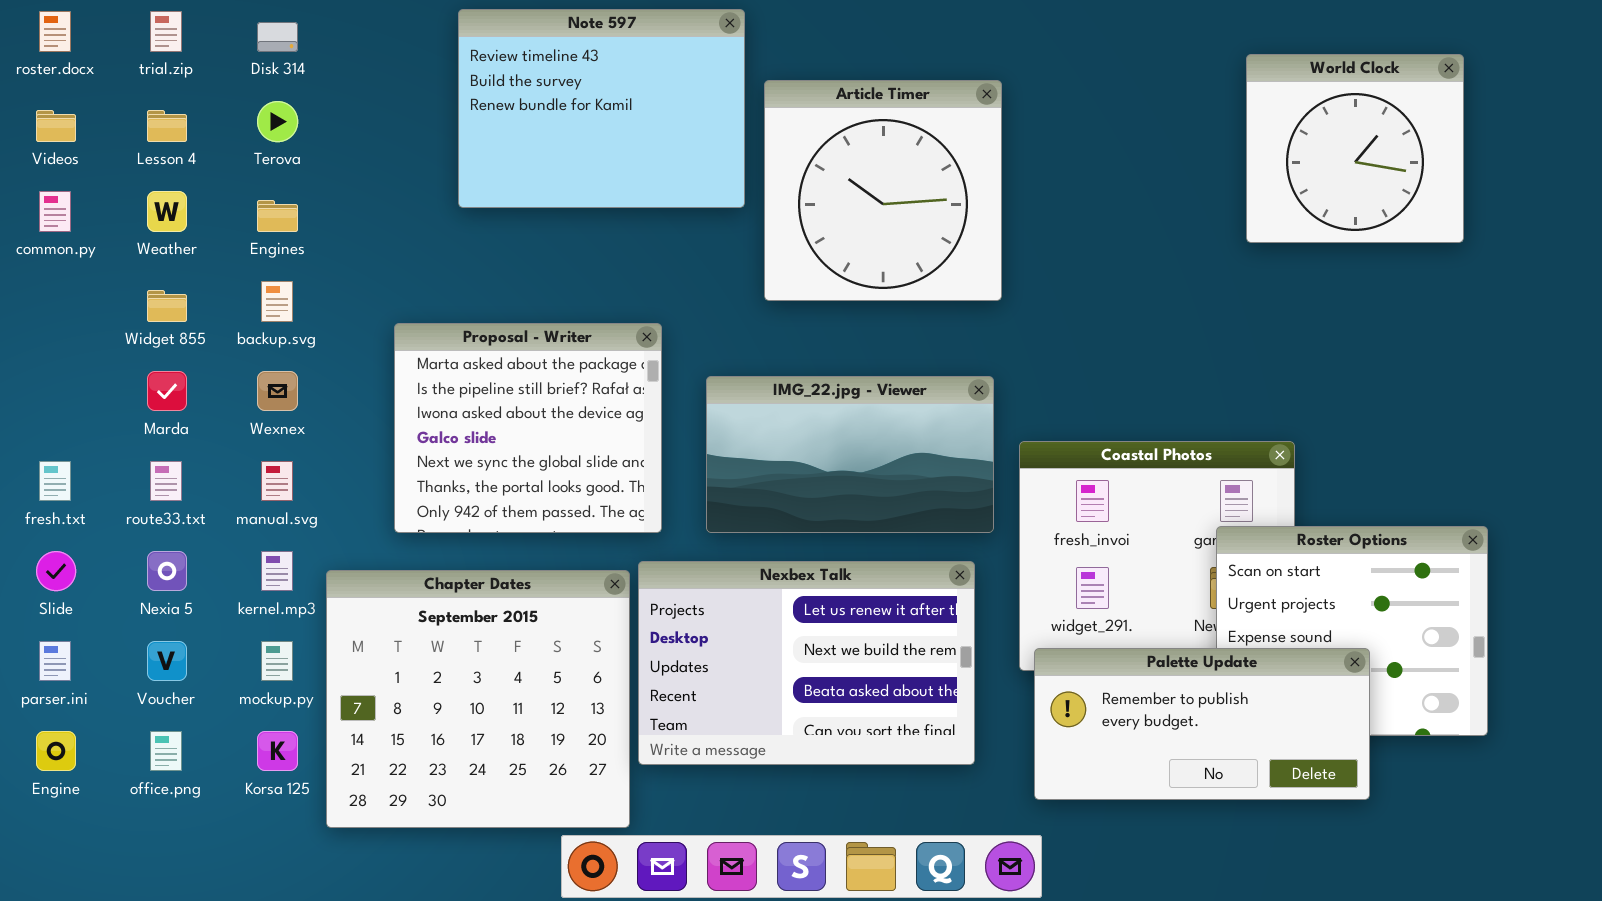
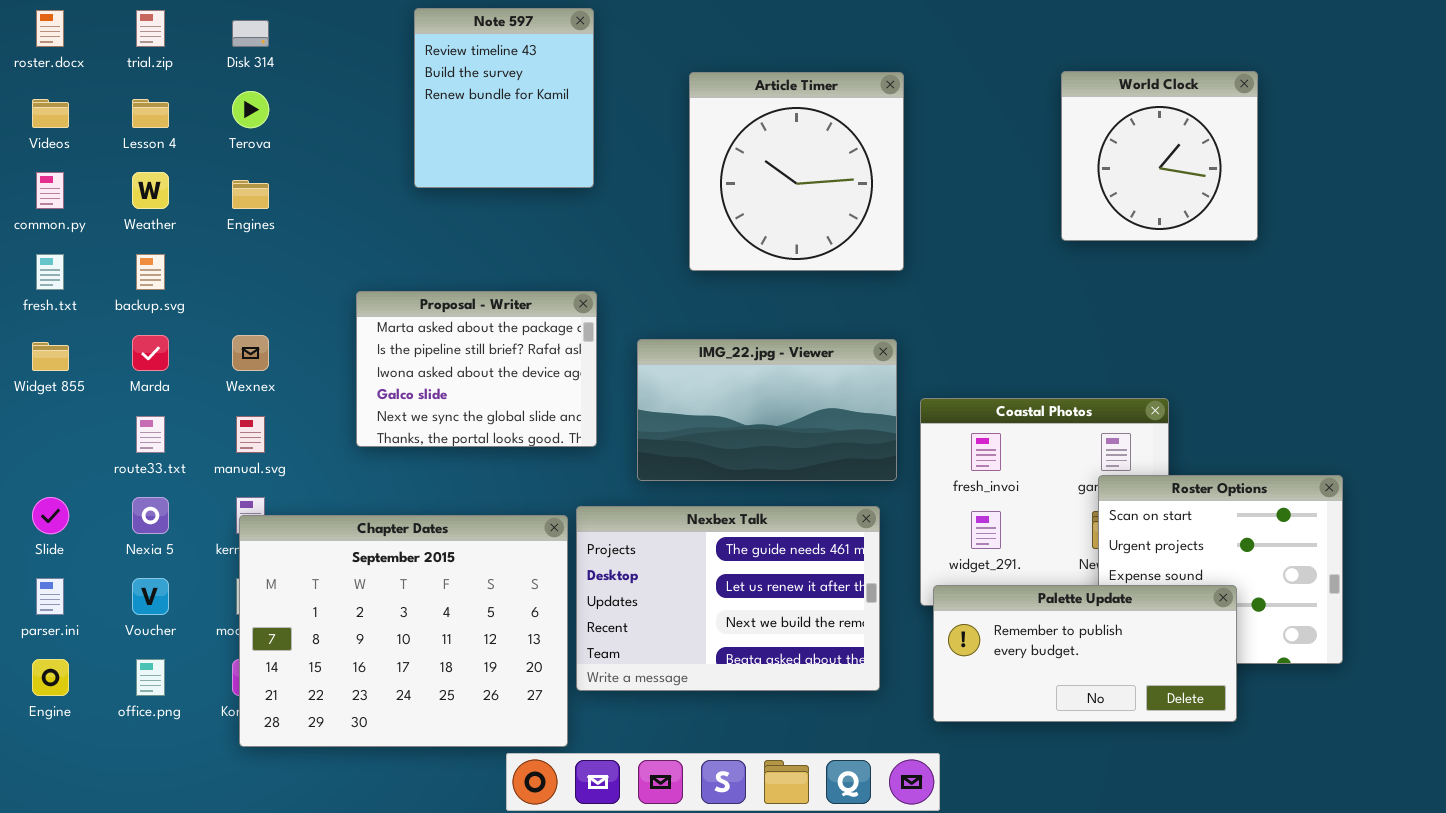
Note 597: [458,9,745,208] -> [414,8,594,188], resized
World Clock: [1246,54,1464,243] -> [1061,71,1258,241], moved
backup.svg: [261,281,293,322] -> [136,254,165,290], moved
Widget 855: [147,290,187,322] -> [32,342,69,371], moved
Proposal - Writer: [394,323,662,533] -> [356,291,597,447], resized
fresh.txt: [39,461,71,501] -> [36,254,64,290], moved
Nexbex Talk: [638,561,975,765] -> [576,506,880,691], scrolled up 1 row
Chapter Dates: [326,570,630,828] -> [239,515,568,747], resized

